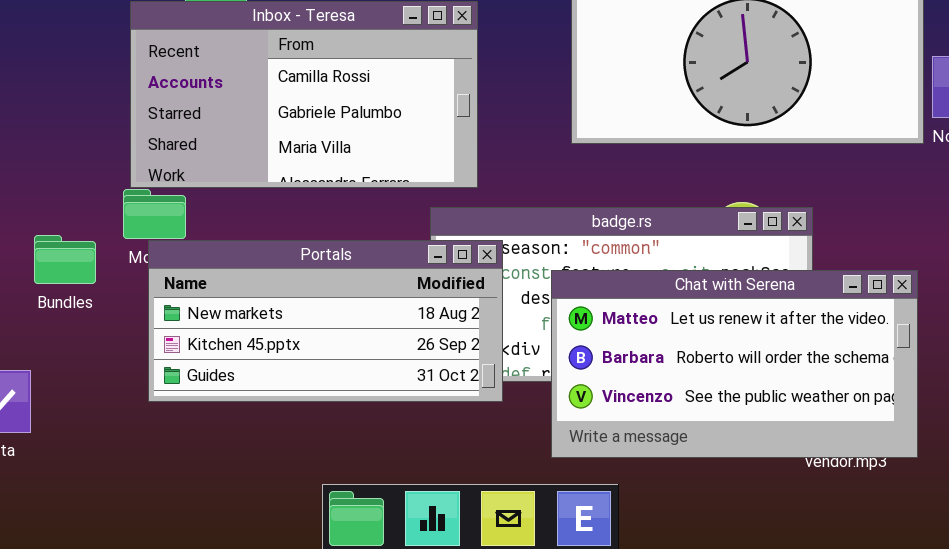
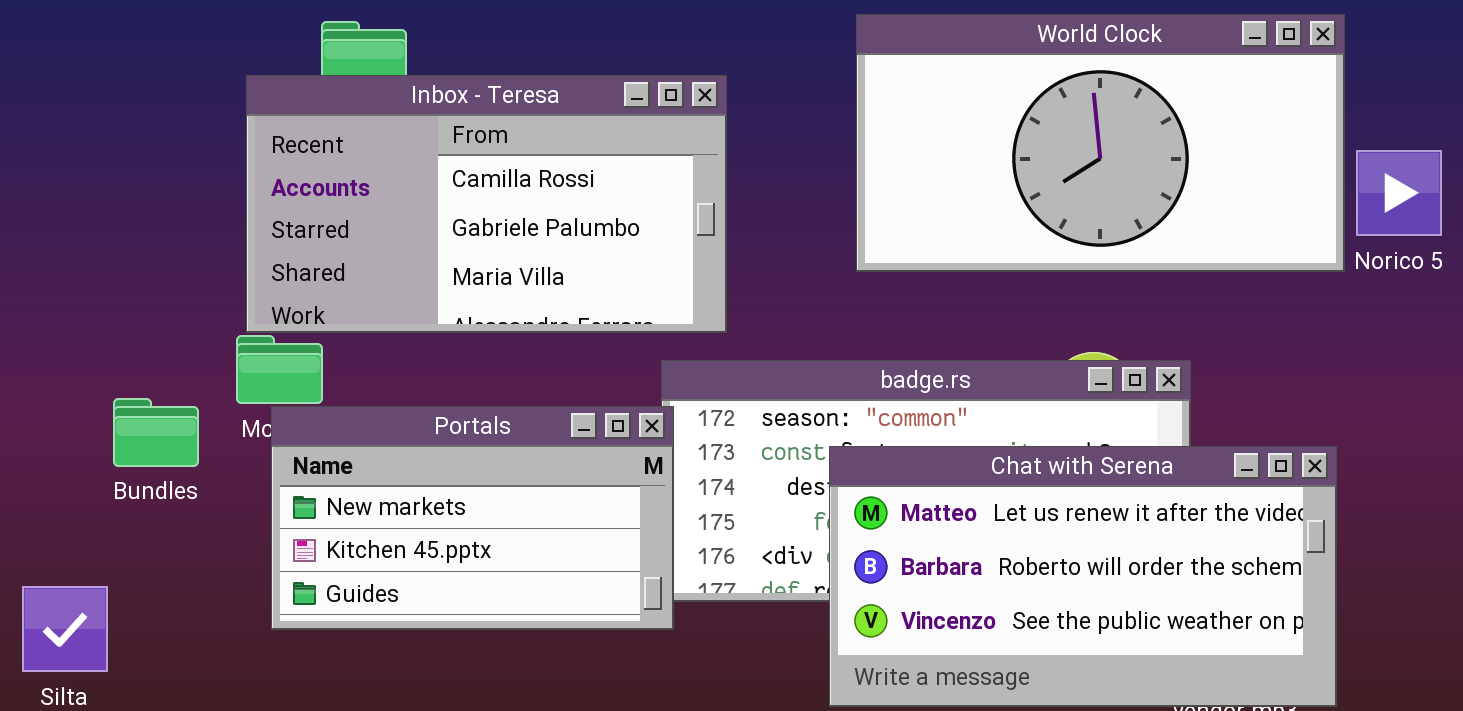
Portals: [148,240,503,402] -> [271,406,674,630], resized

